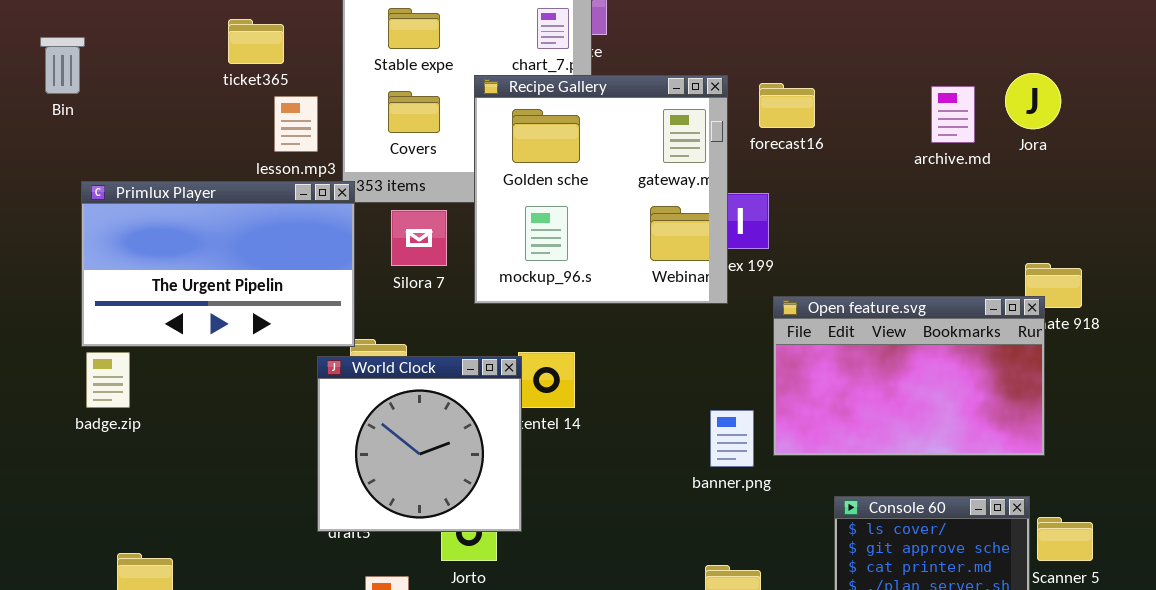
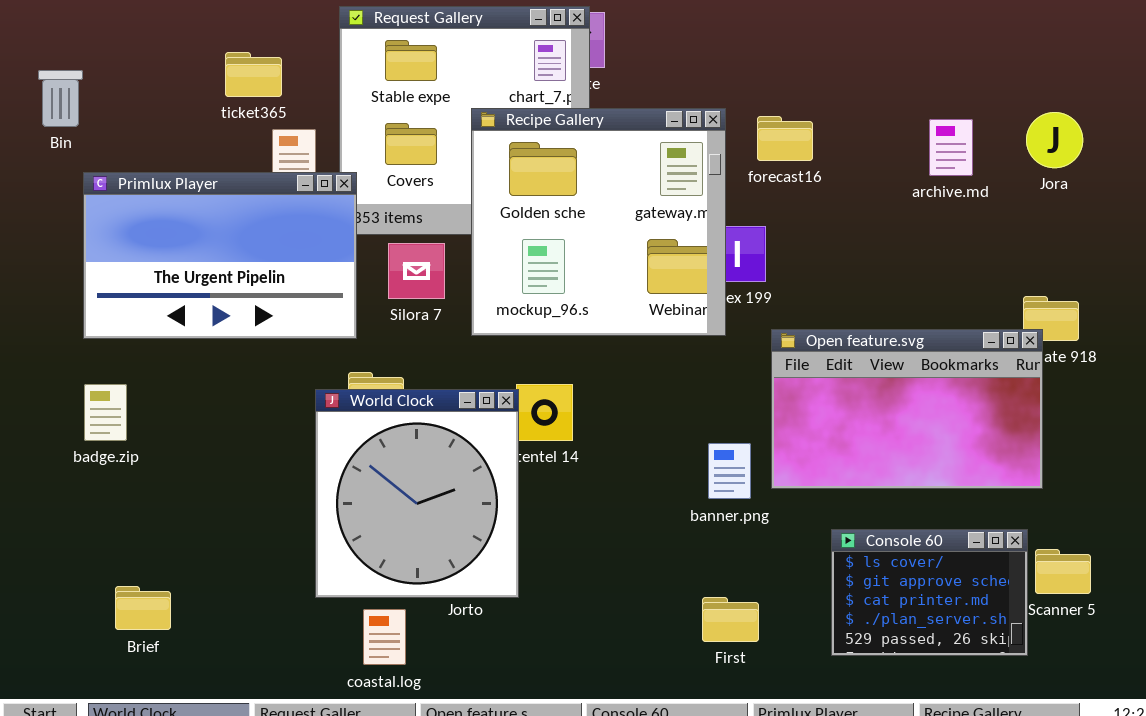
Jora: [1005,73,1061,129] -> [1026,112,1083,168], moved
Primlux Player: [81,181,355,347] -> [83,172,357,339], moved
World Clock: [317,356,522,532] -> [315,389,519,598], resized

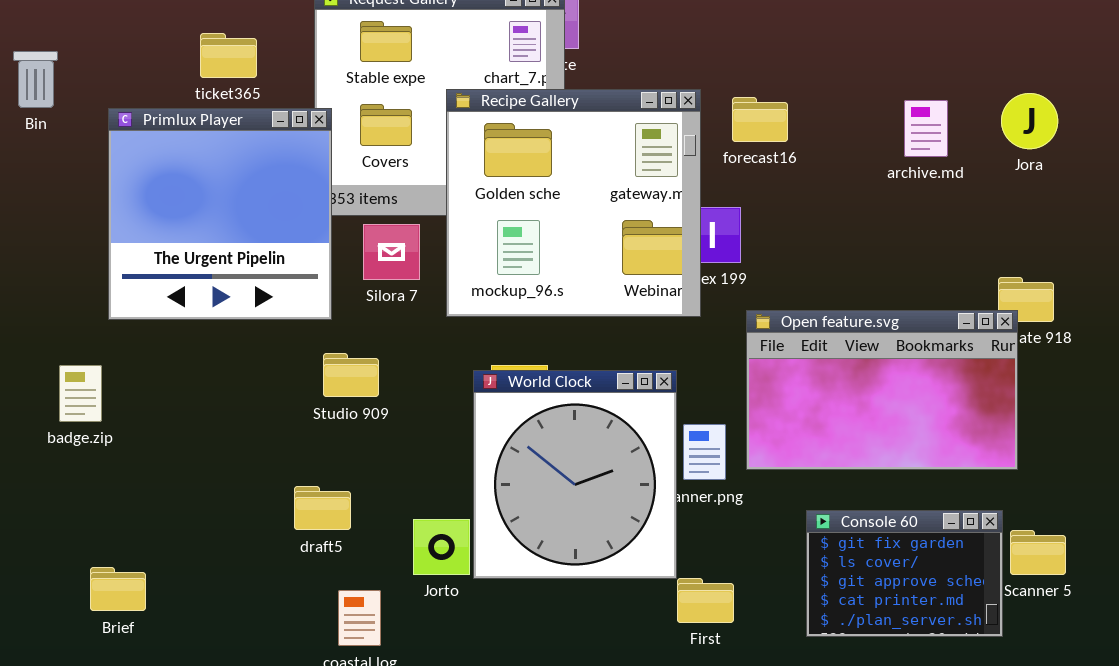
Primlux Player: [83,172,357,339] -> [108,108,332,320], resized
World Clock: [315,389,519,598] -> [473,370,677,579], moved
Console 60: [831,529,1028,656] -> [806,510,1003,637], scrolled up 1 row

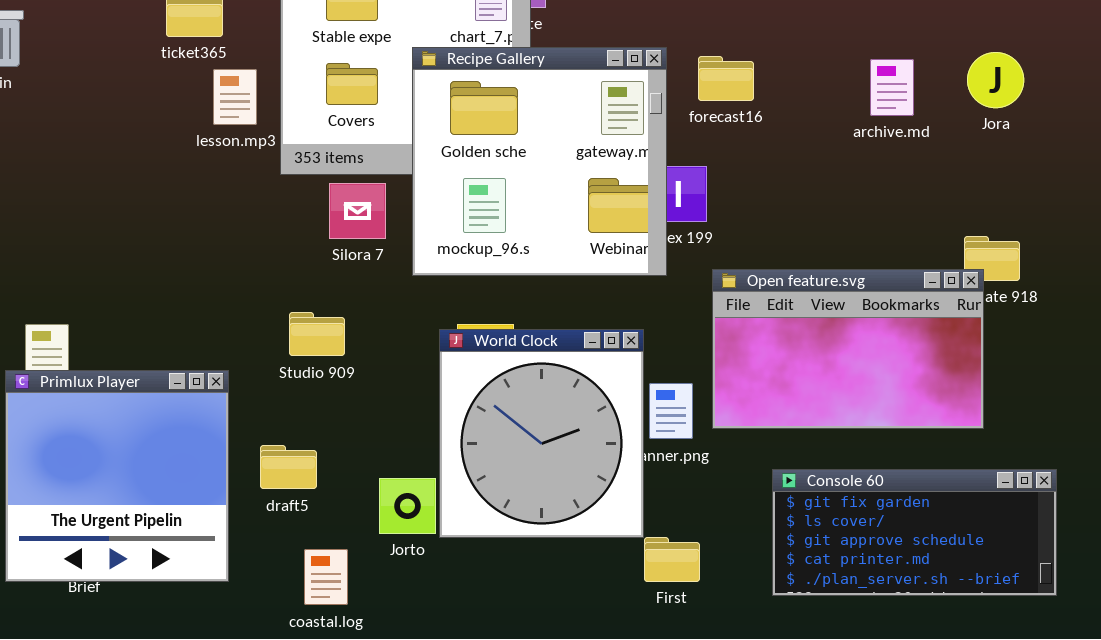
Primlux Player: [108,108,332,320] -> [5,370,229,582], moved
Console 60: [806,510,1003,637] -> [772,469,1057,596], resized

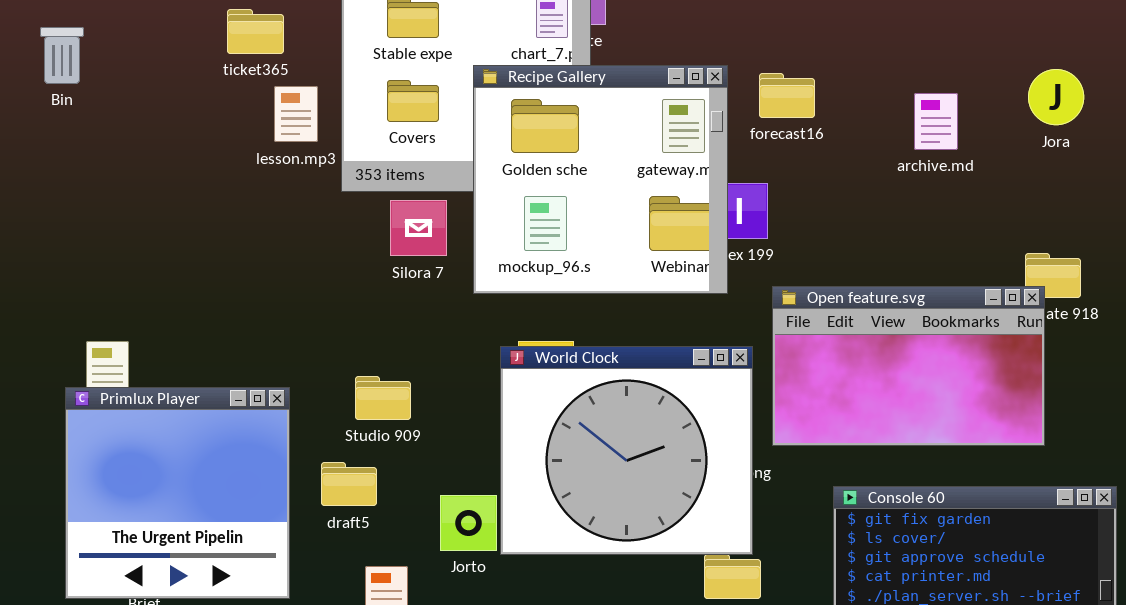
archive.md: [870,59,914,116] -> [914,93,958,150], moved
Studio 909: [289,312,345,356] -> [355,376,411,420], moved
World Clock: [439,329,644,538] -> [500,346,753,555], resized

